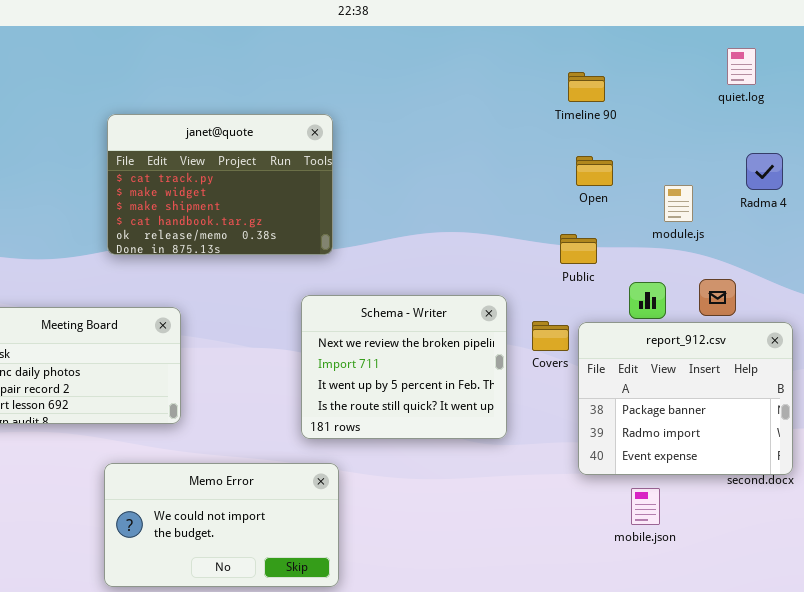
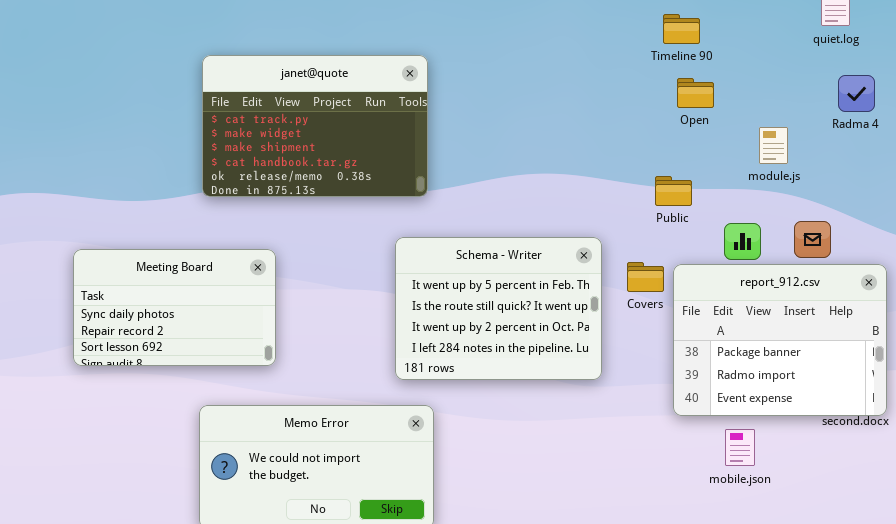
Radma 4: [746,153,783,190] -> [838,75,875,112], moved
Open: [576,156,613,186] -> [677,78,714,108], moved
Schema - Writer: [301,295,507,439] -> [395,237,602,380], scrolled down 2 rows

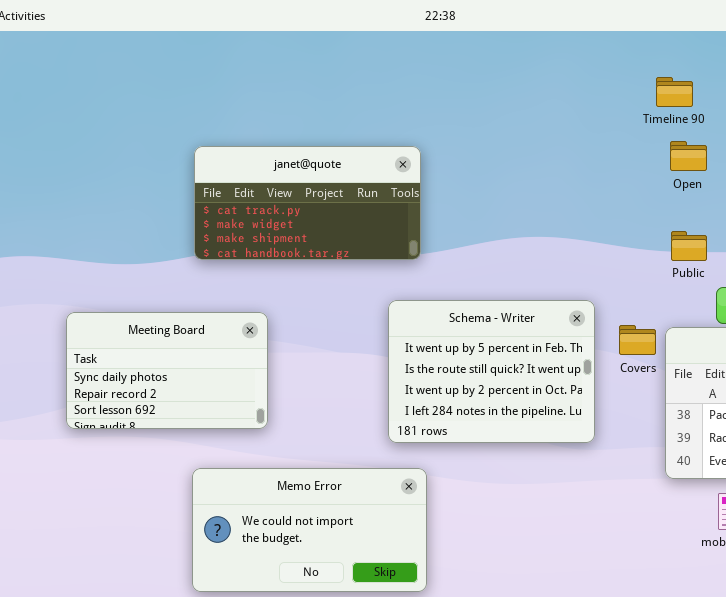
janet@quote: [202,55,428,197] -> [194,146,421,260], resized
Public: [655,176,692,206] -> [671,231,707,261], moved

